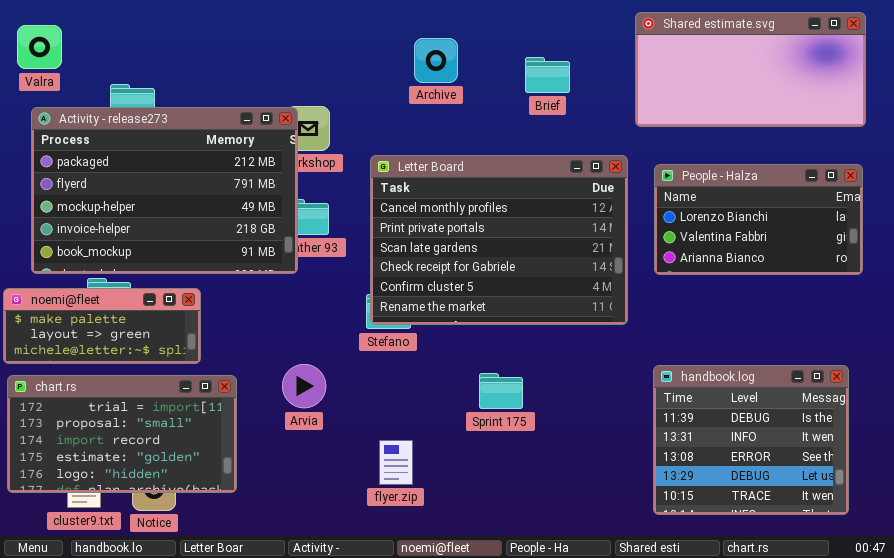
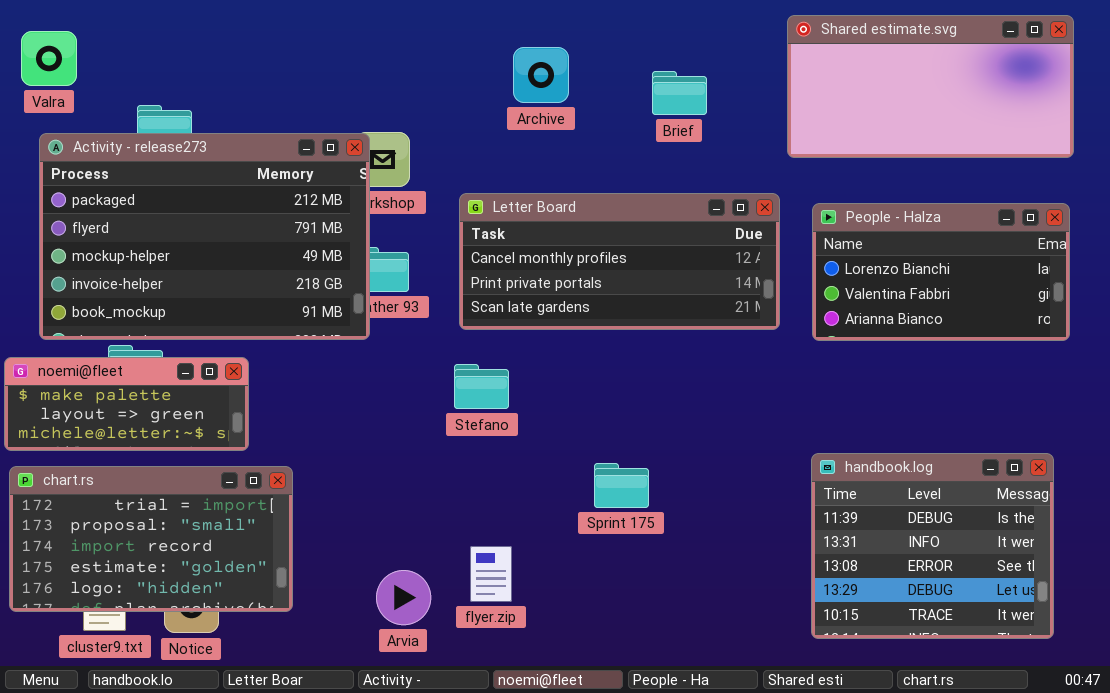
Letter Board: [370,155,628,325] -> [459,193,780,330], resized
Arvia: [282,364,326,408] -> [376,570,431,625], moved

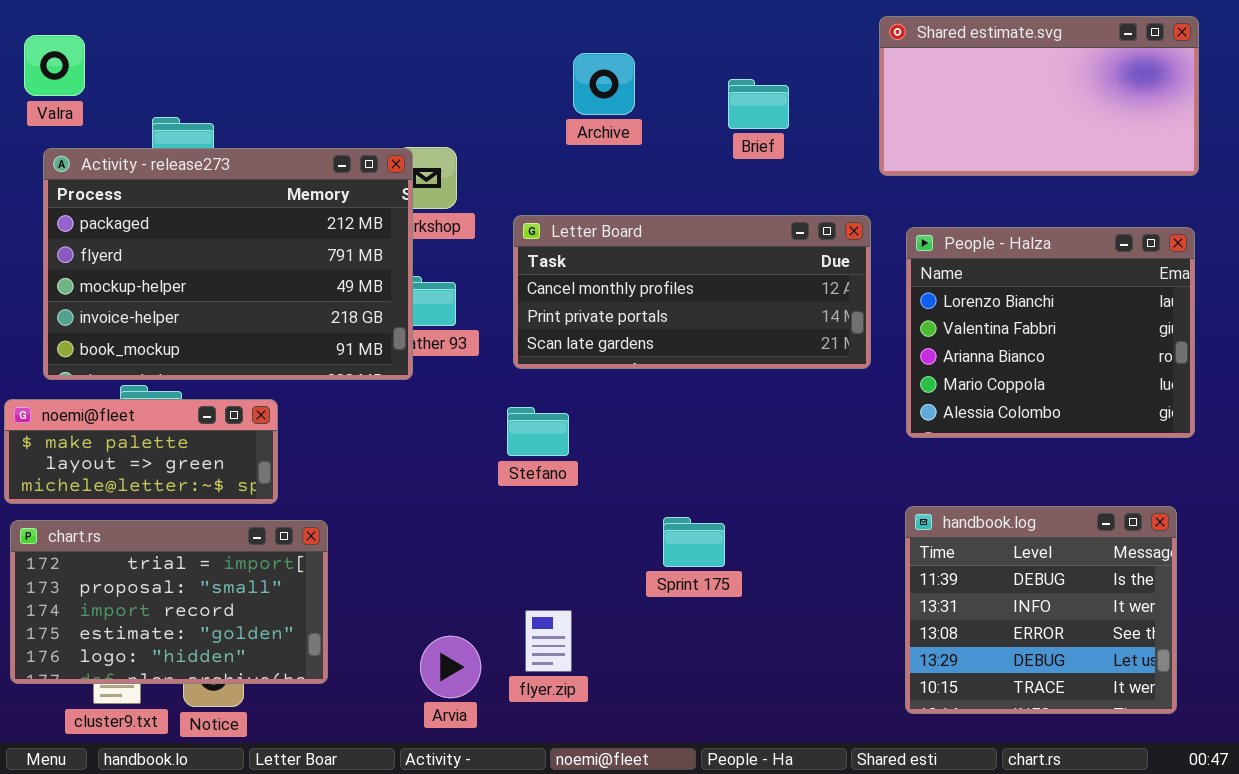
People - Halza: [812,203,1070,341] -> [906,227,1195,438], resized

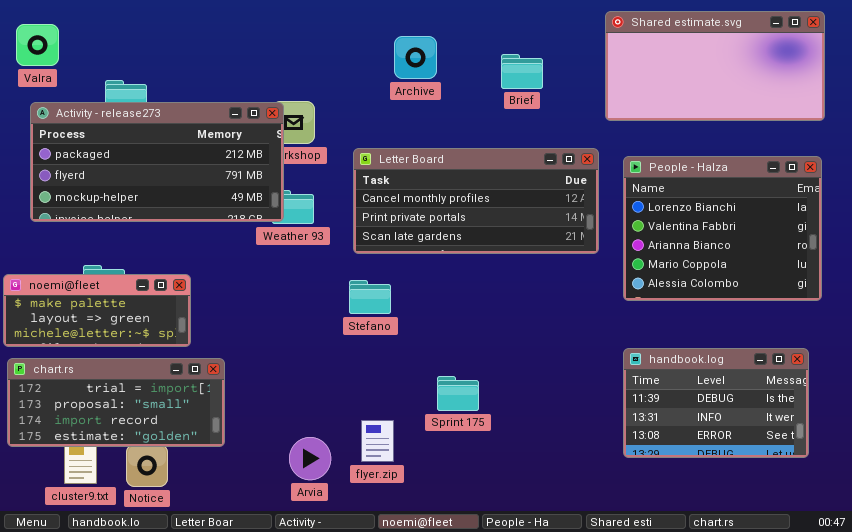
Activity - release273: [43,148,413,380] -> [30,102,284,222], resized
handbook.log: [905,506,1177,714] -> [623,348,809,458], resized
Sprint 175: [663,517,725,567] -> [437,376,479,411], moved
chart.rs: [10,520,328,684] -> [7,358,225,447], resized

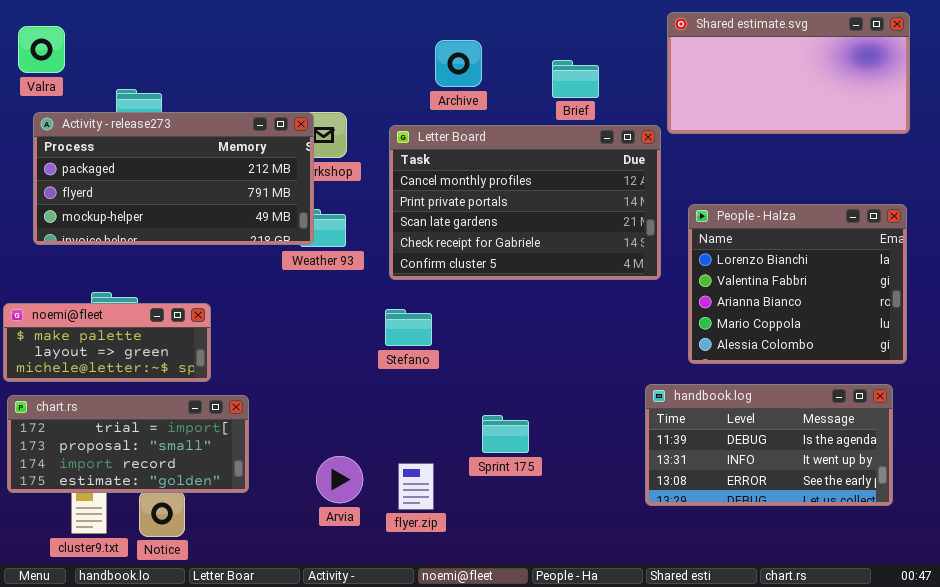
Letter Board: [353,148,599,254] -> [389,125,661,280], resized
People - Halza: [623,156,822,301] -> [688,204,907,364], moved
handbook.log: [623,348,809,458] -> [645,384,893,506], resized
Arvia: [289,437,331,480] -> [316,456,363,503], moved

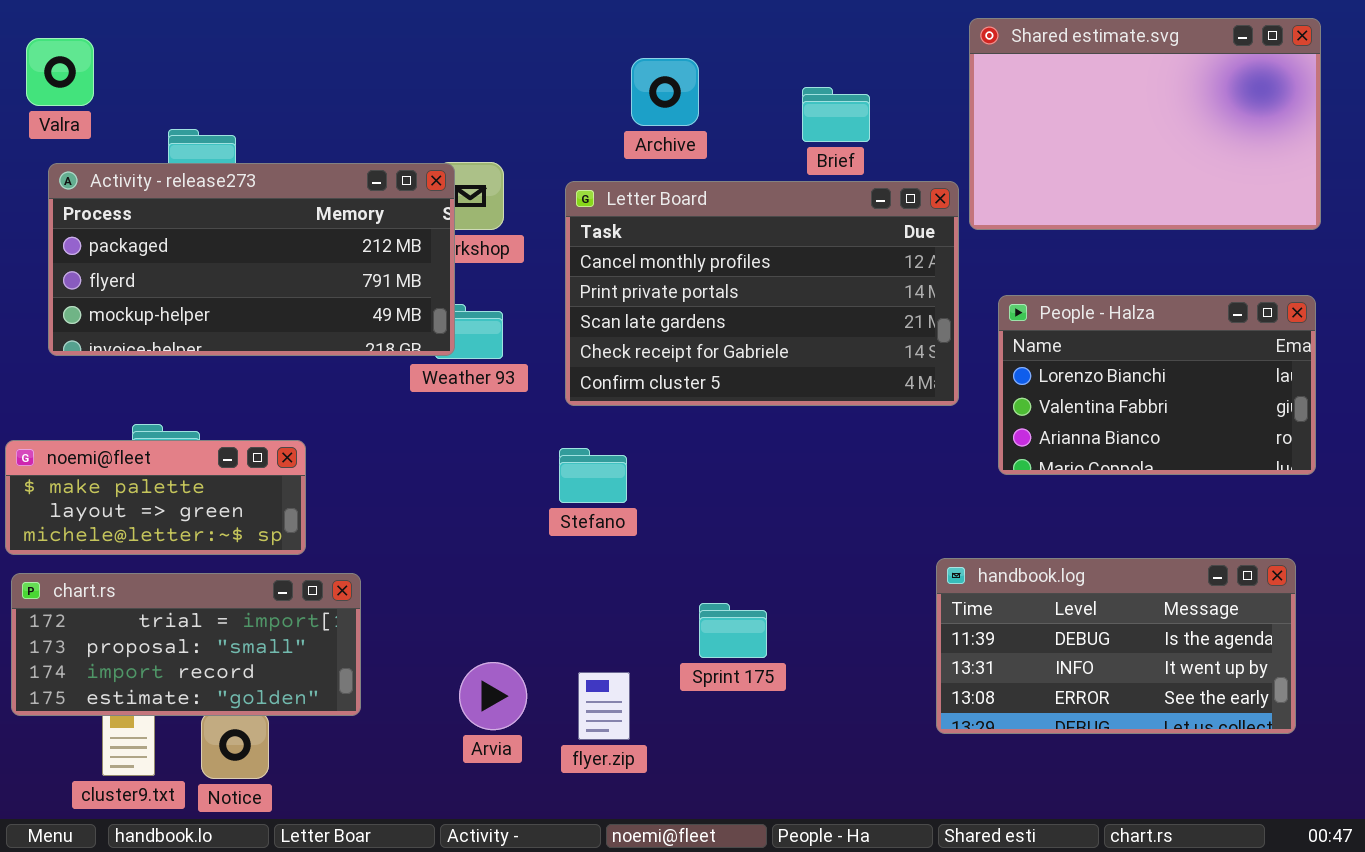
Shared estimate.svg: [667,12,910,134] -> [969,18,1321,230], resized
People - Halza: [688,204,907,364] -> [998,295,1316,475], resized

